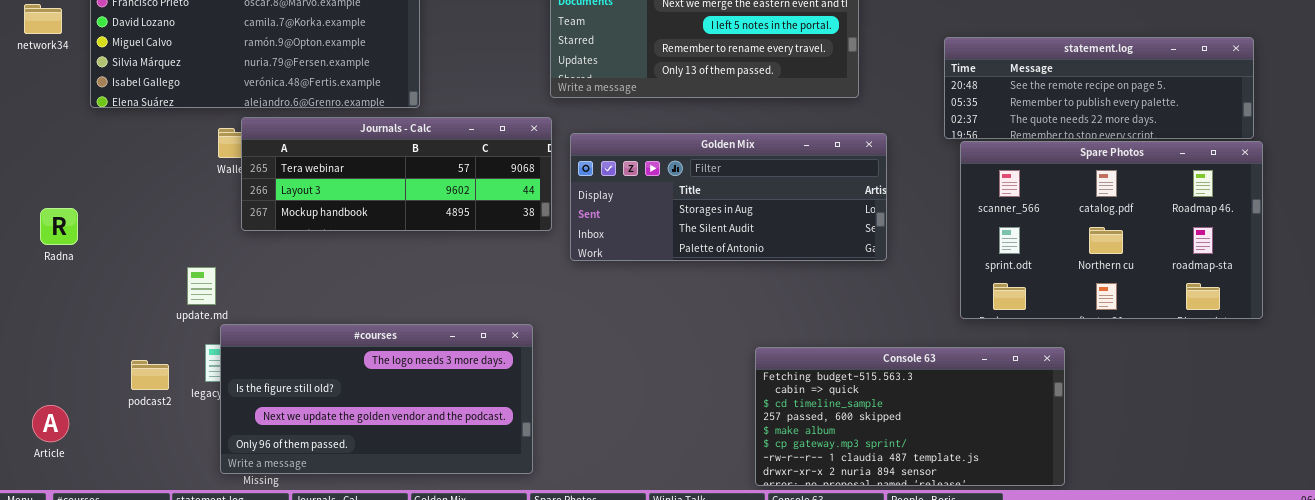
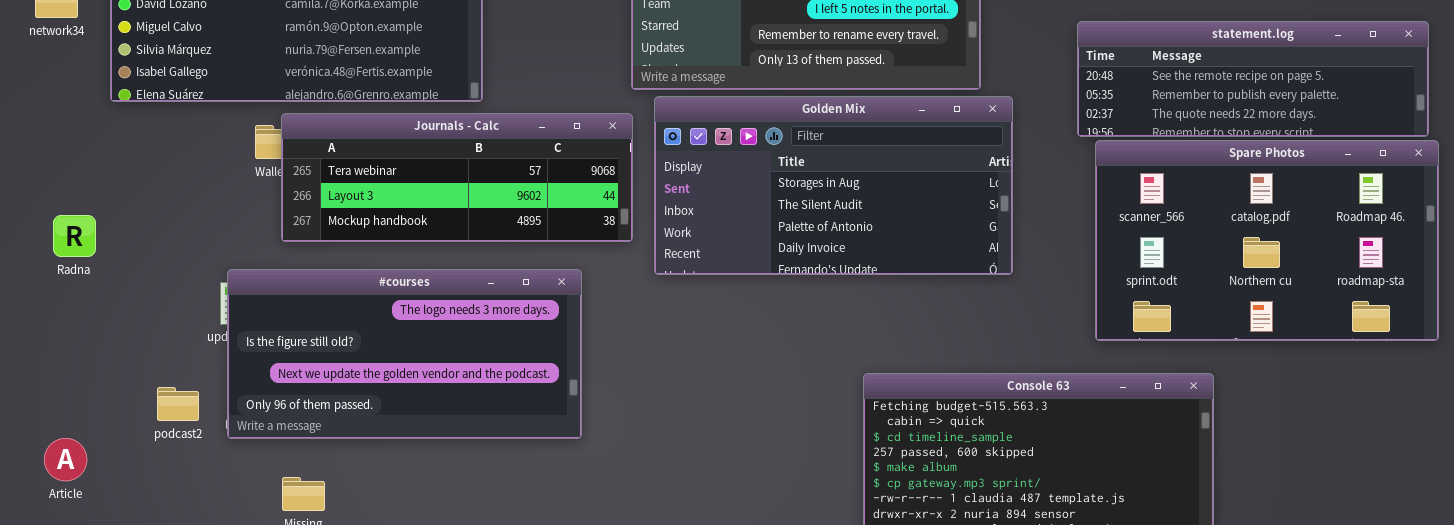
Golden Mix: [570,133,887,261] -> [654,96,1013,275], resized
#courses: [220,324,533,474] -> [227,269,582,439], moved

